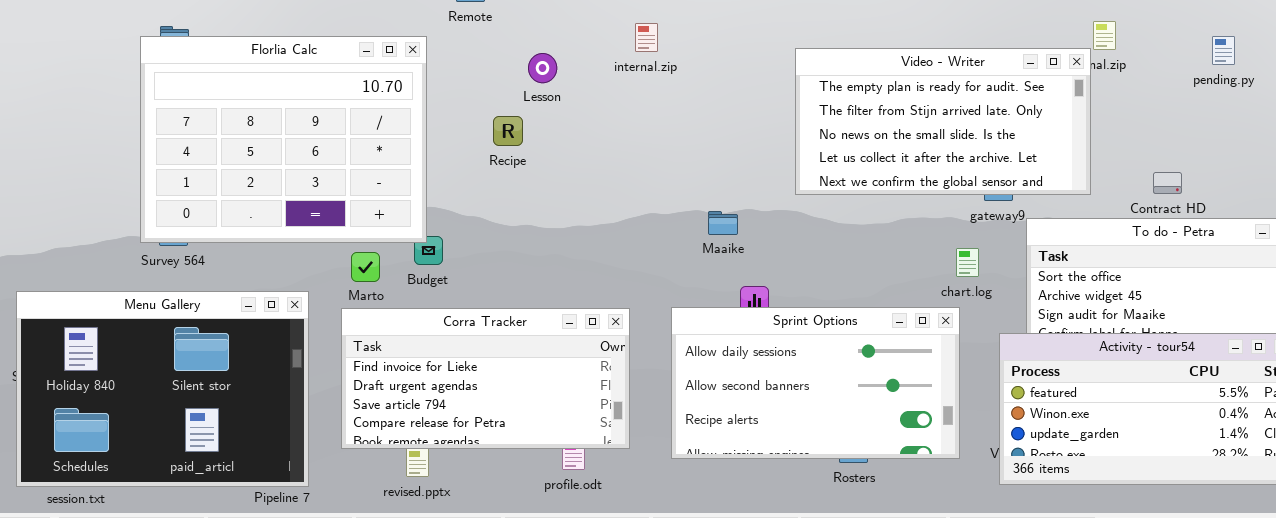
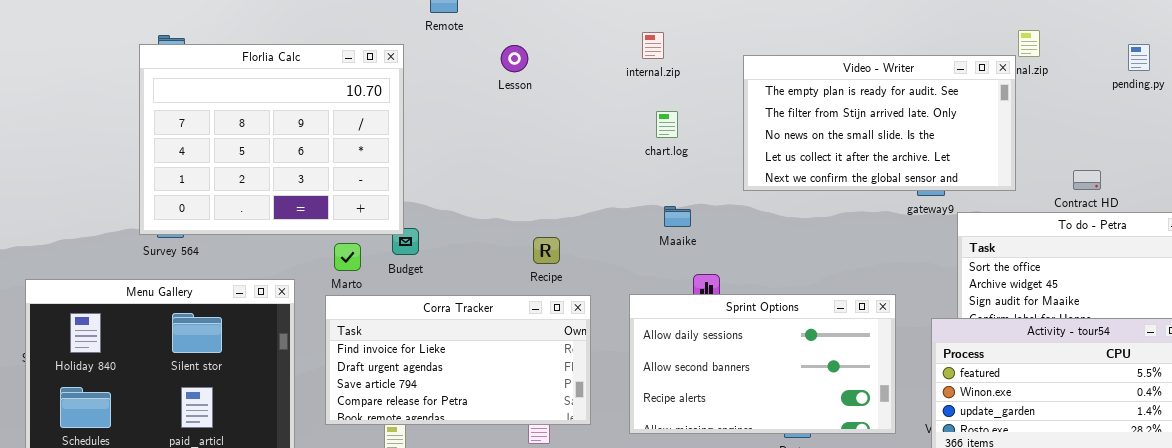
internal.zip: [635,23,658,52] -> [642,32,664,59], moved
Lesson: [528,53,557,83] -> [501,45,528,72], moved
Recipe: [493,116,523,146] -> [533,237,560,264], moved
chart.log: [956,248,979,277] -> [656,111,678,138], moved

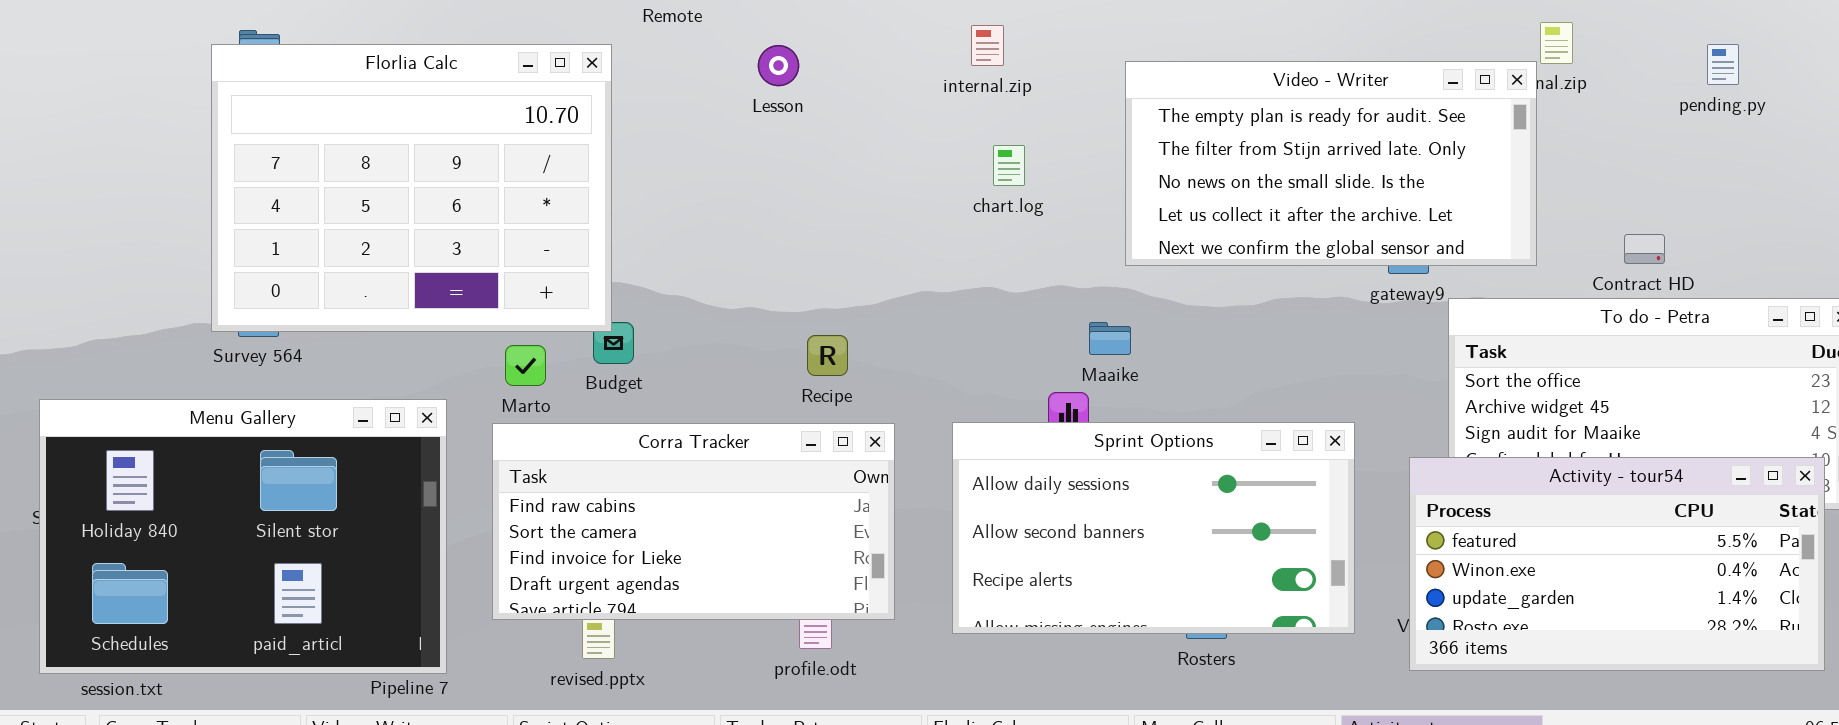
Maaike: [664,206,691,227] -> [1089,322,1131,355], moved
Corra Tracker: [325,295,591,425] -> [492,423,895,620], scrolled up 2 rows

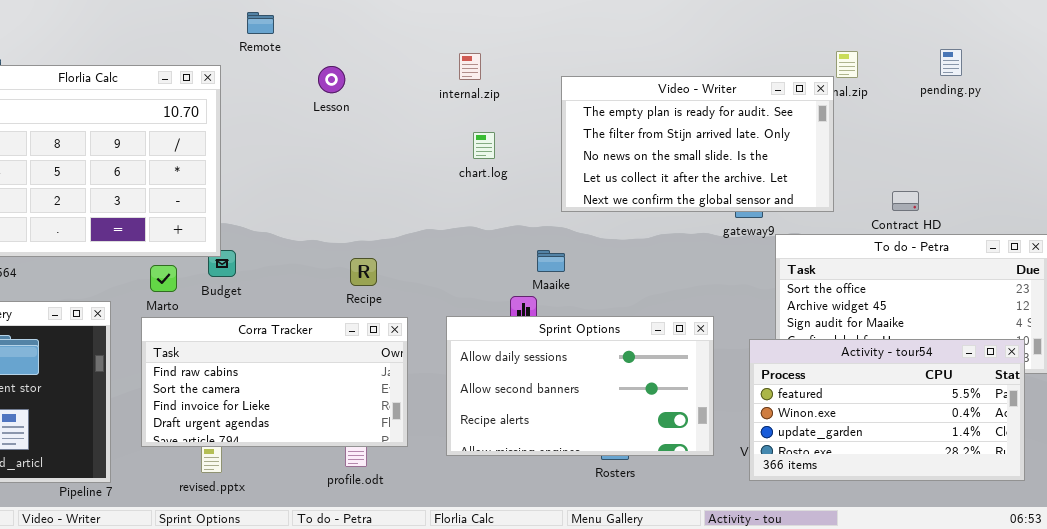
pending.py: [1707,44,1739,85] -> [940,49,962,76], moved

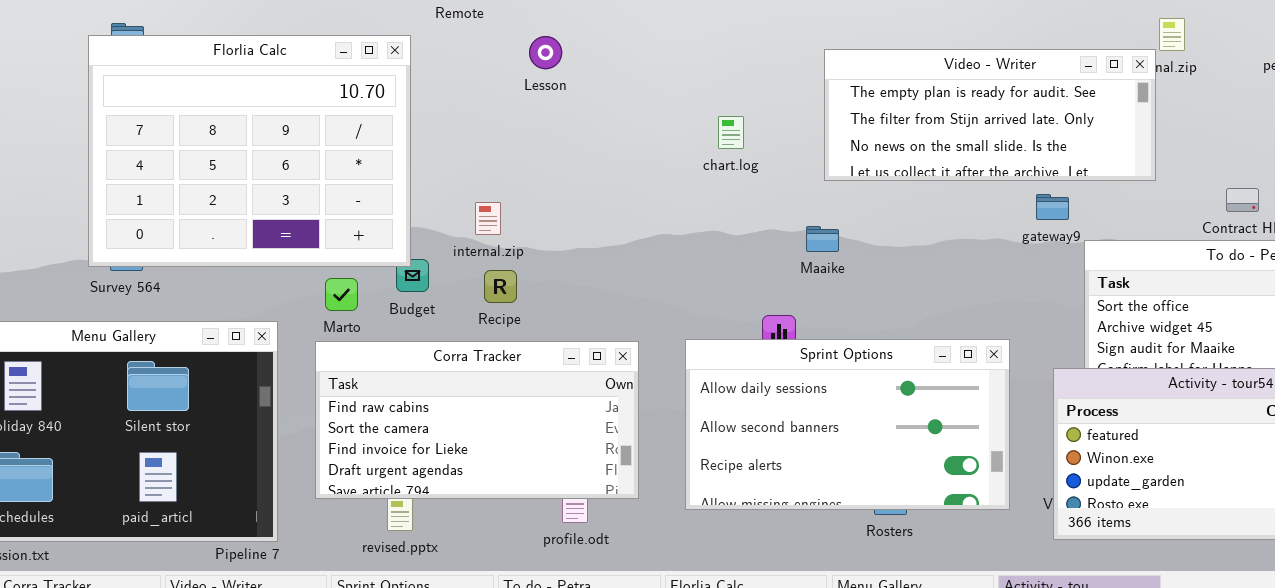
internal.zip: [459,53,481,80] -> [475,202,501,235], moved
Video - Writer: [561,76,834,212] -> [824,49,1156,181], resized
Maaike: [537,250,565,272] -> [806,226,839,252], moved
Recipe: [350,258,377,286] -> [484,270,517,303], moved

